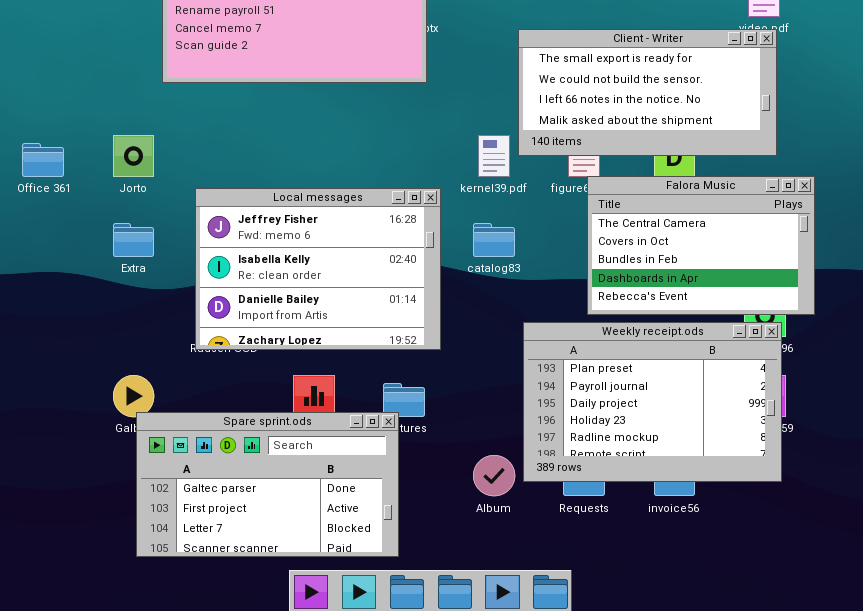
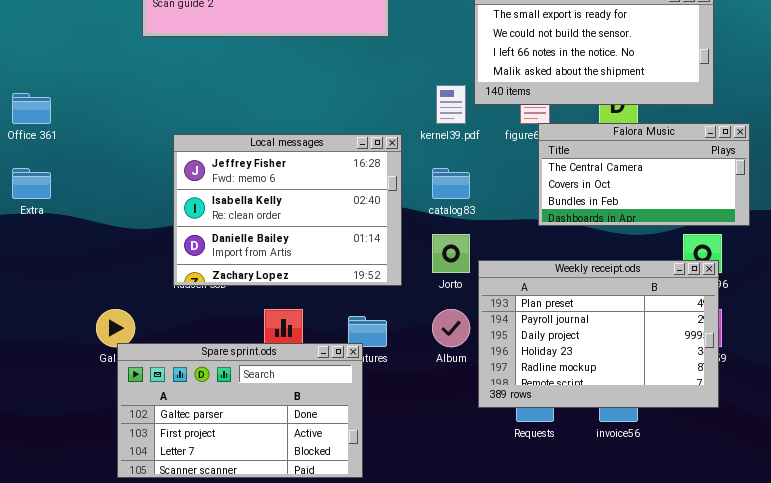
Jorto: [113,135,154,177] -> [432,234,470,273], moved
Falora Music: [587,176,815,315] -> [538,123,750,226], resized
Extra: [113,223,154,257] -> [12,168,51,199], moved
Album: [473,455,515,496] -> [432,309,470,347], moved

